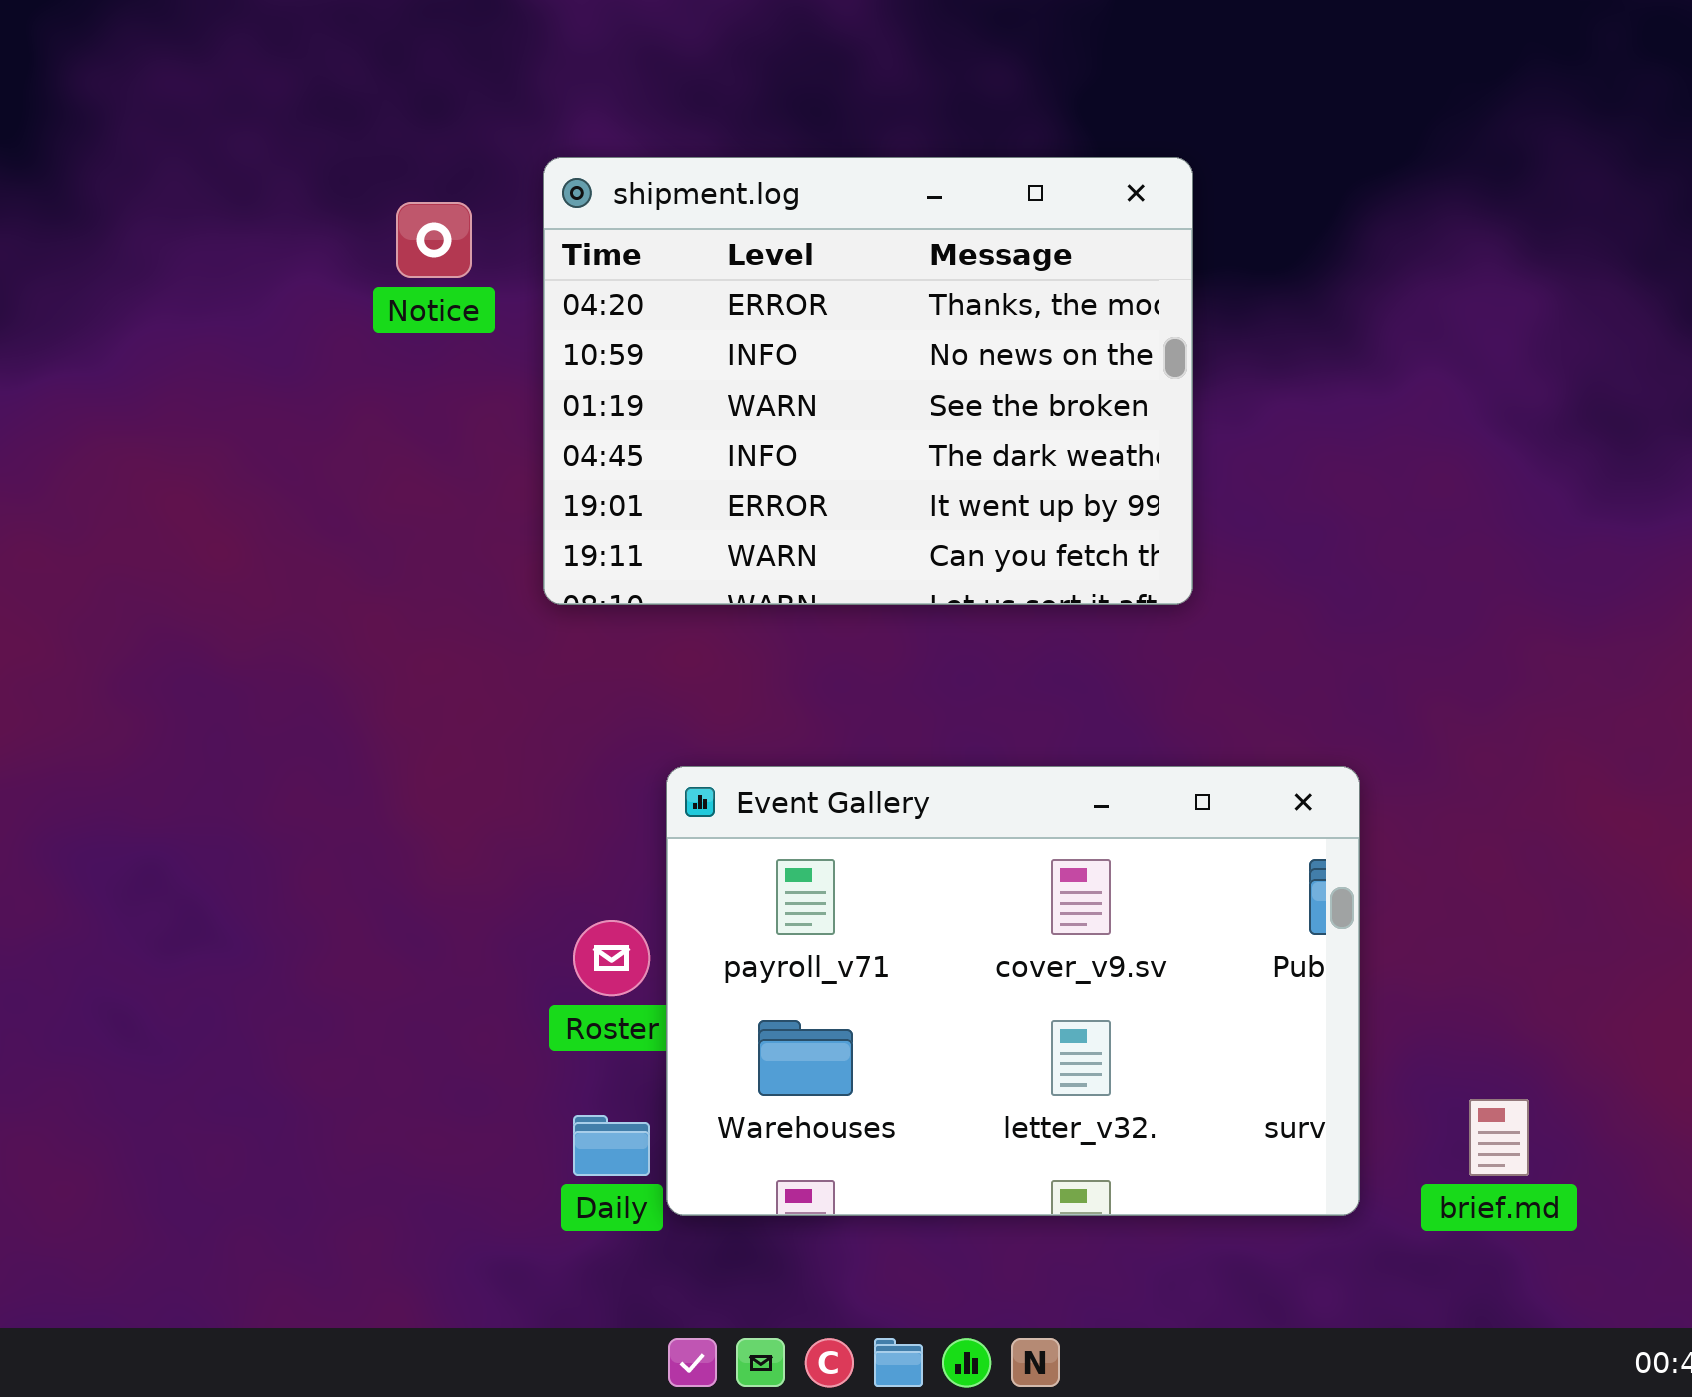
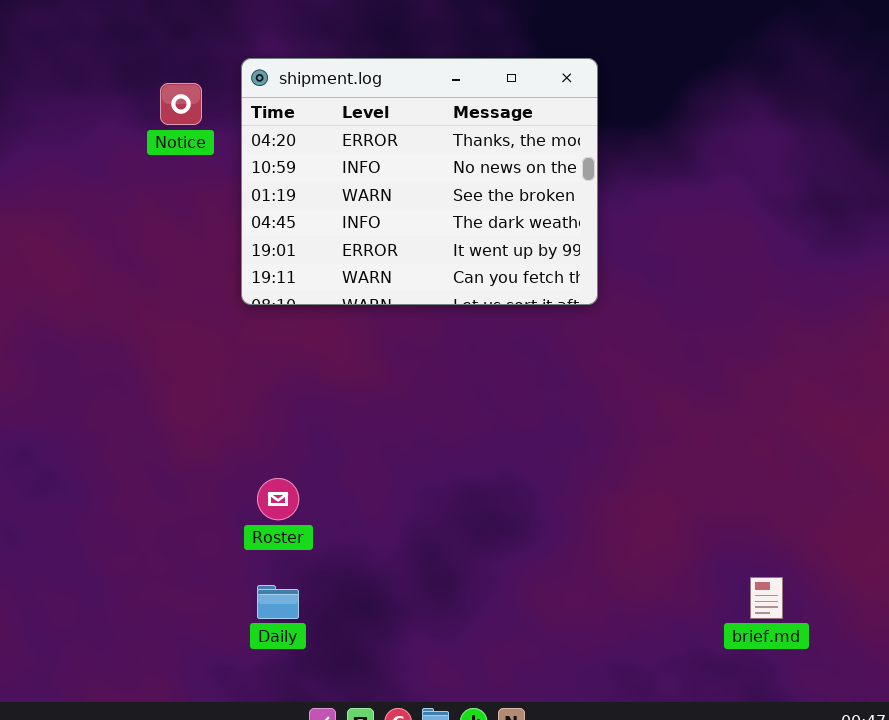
Event Gallery: [666,766,1360,1216] -> none, closed

